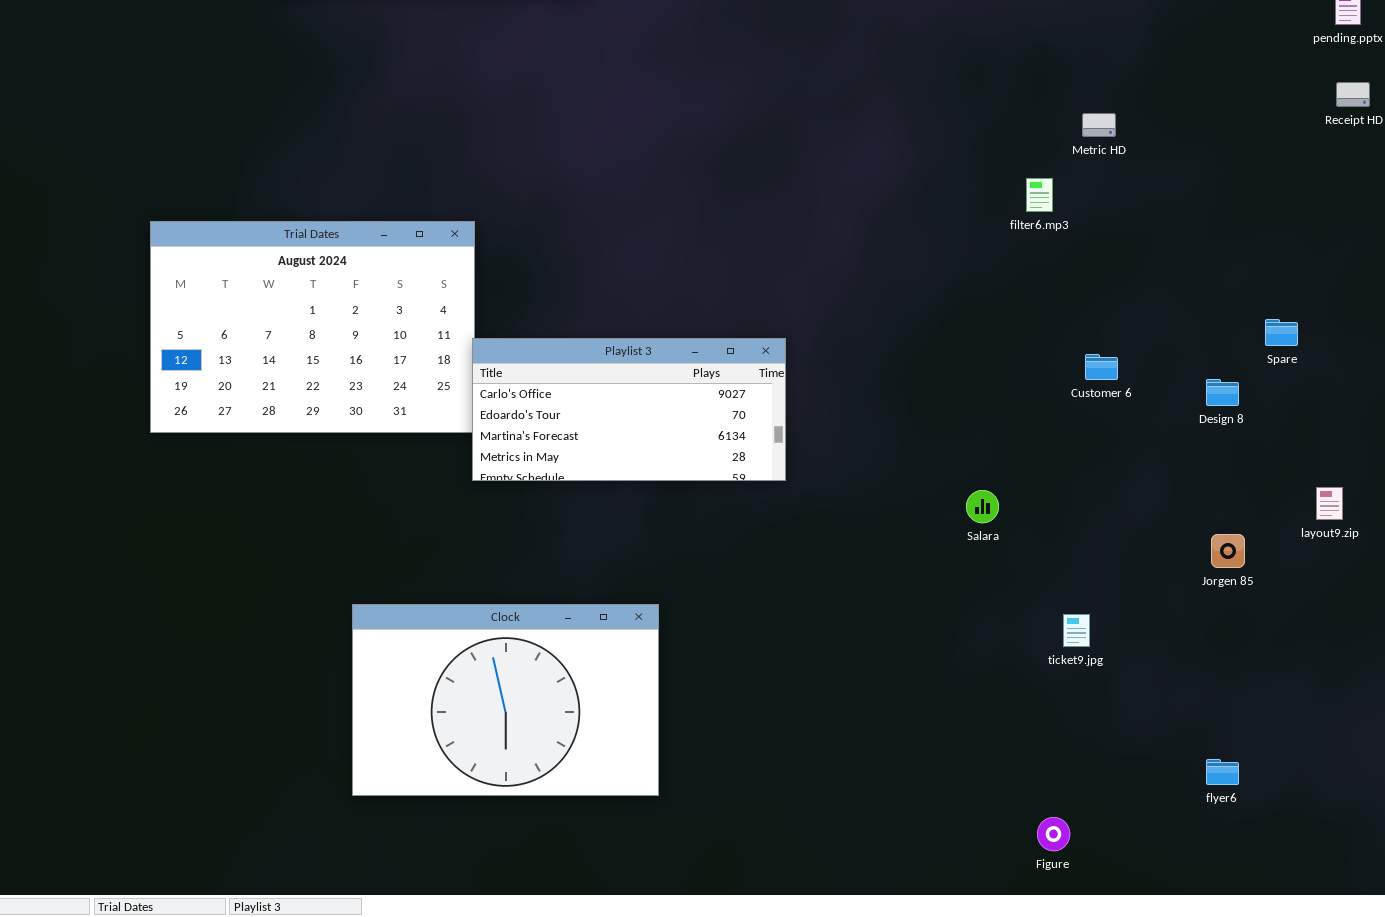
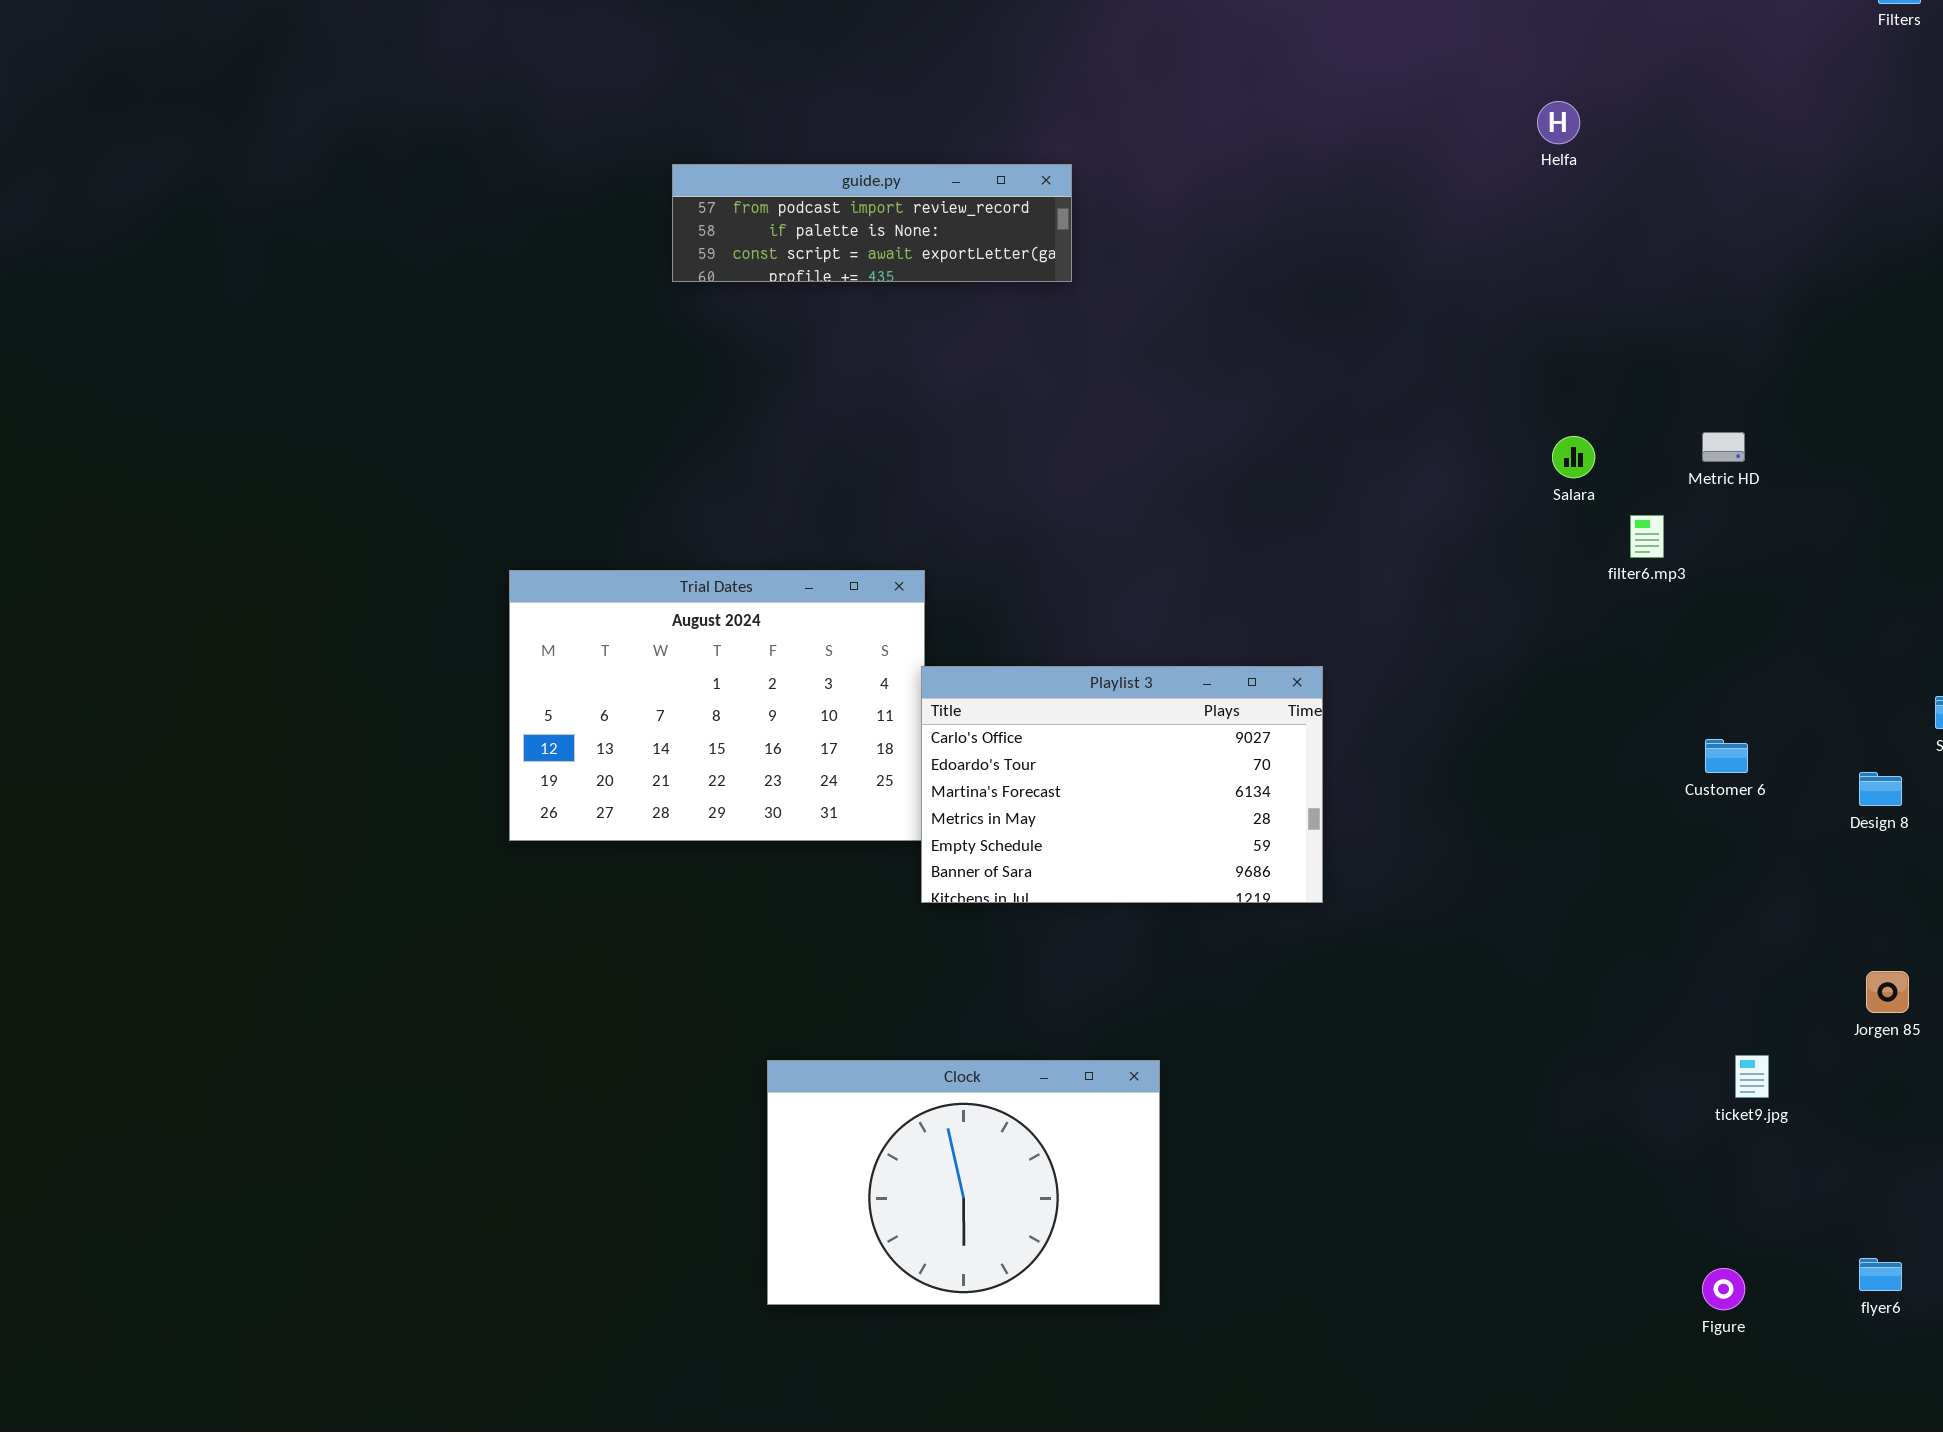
Playlist 3: [472,338,786,481] -> [921,666,1323,903], resized
Salara: [966,490,999,523] -> [1552,436,1595,478], moved
ticket9.jpg: [1063,614,1090,647] -> [1735,1055,1769,1098], moved
Figure: [1037,817,1070,851] -> [1702,1268,1745,1310], moved

